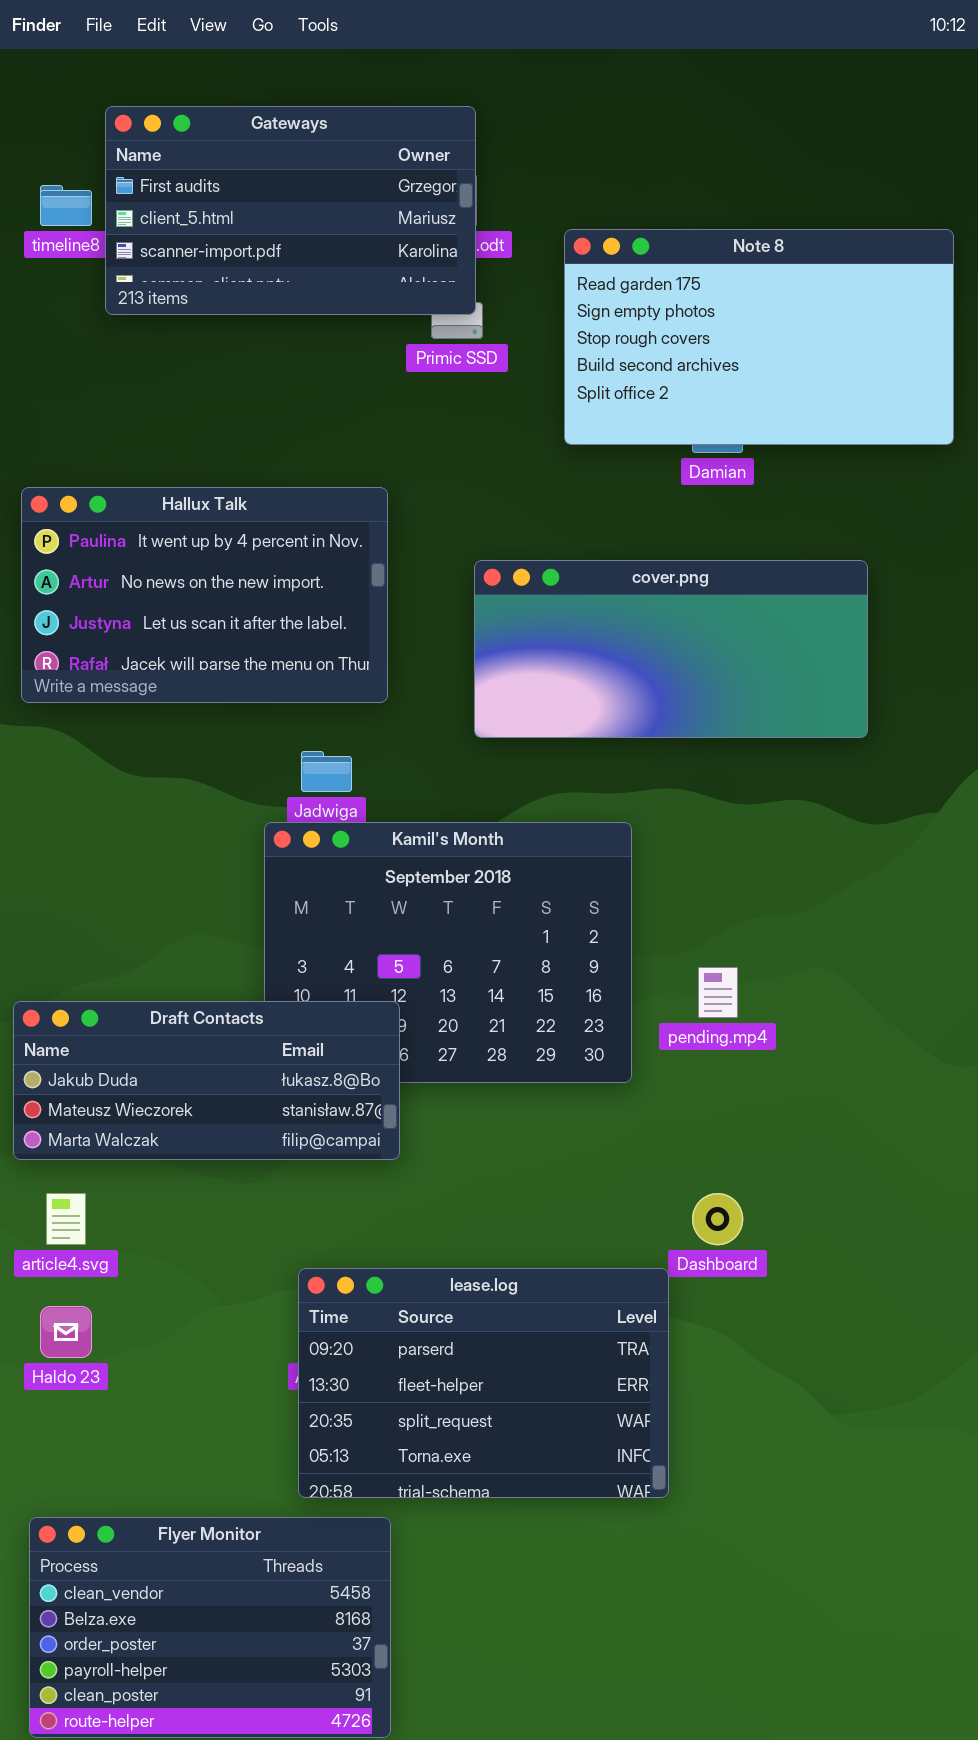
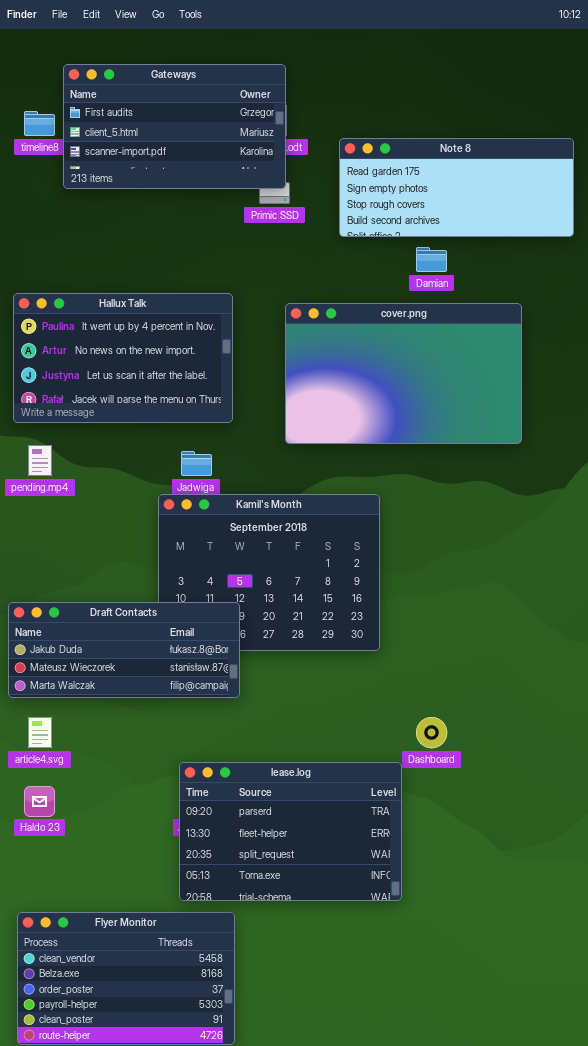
Note 8: [564,229,954,445] -> [339,138,574,237], resized
cover.png: [474,560,868,738] -> [285,303,522,444], resized
pending.mp4: [698,967,738,1018] -> [28,445,52,476], moved

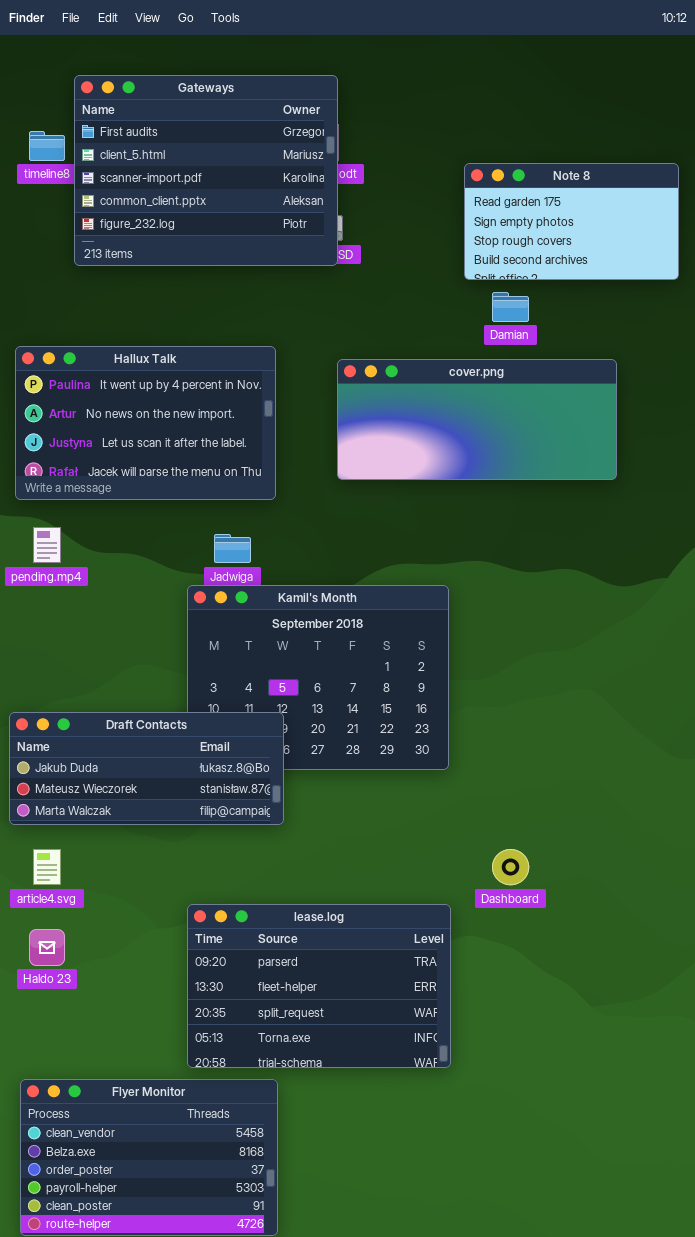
Gateways: [63,64,286,189] -> [74,75,338,266], resized
Note 8: [339,138,574,237] -> [464,163,679,280], resized
cover.png: [285,303,522,444] -> [337,359,617,480], resized
lease.log: [179,762,402,901] -> [187,904,451,1068], moved

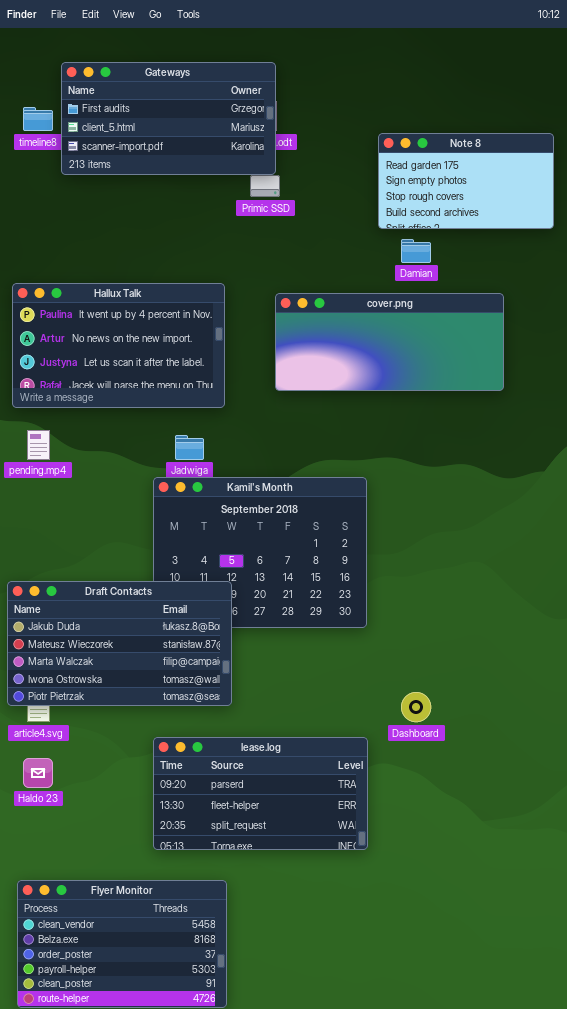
Gateways: [74,75,338,266] -> [61,62,276,175], resized
Draft Contacts: [9,712,284,825] -> [7,581,232,706], resized
lease.log: [187,904,451,1068] -> [153,737,368,850], resized

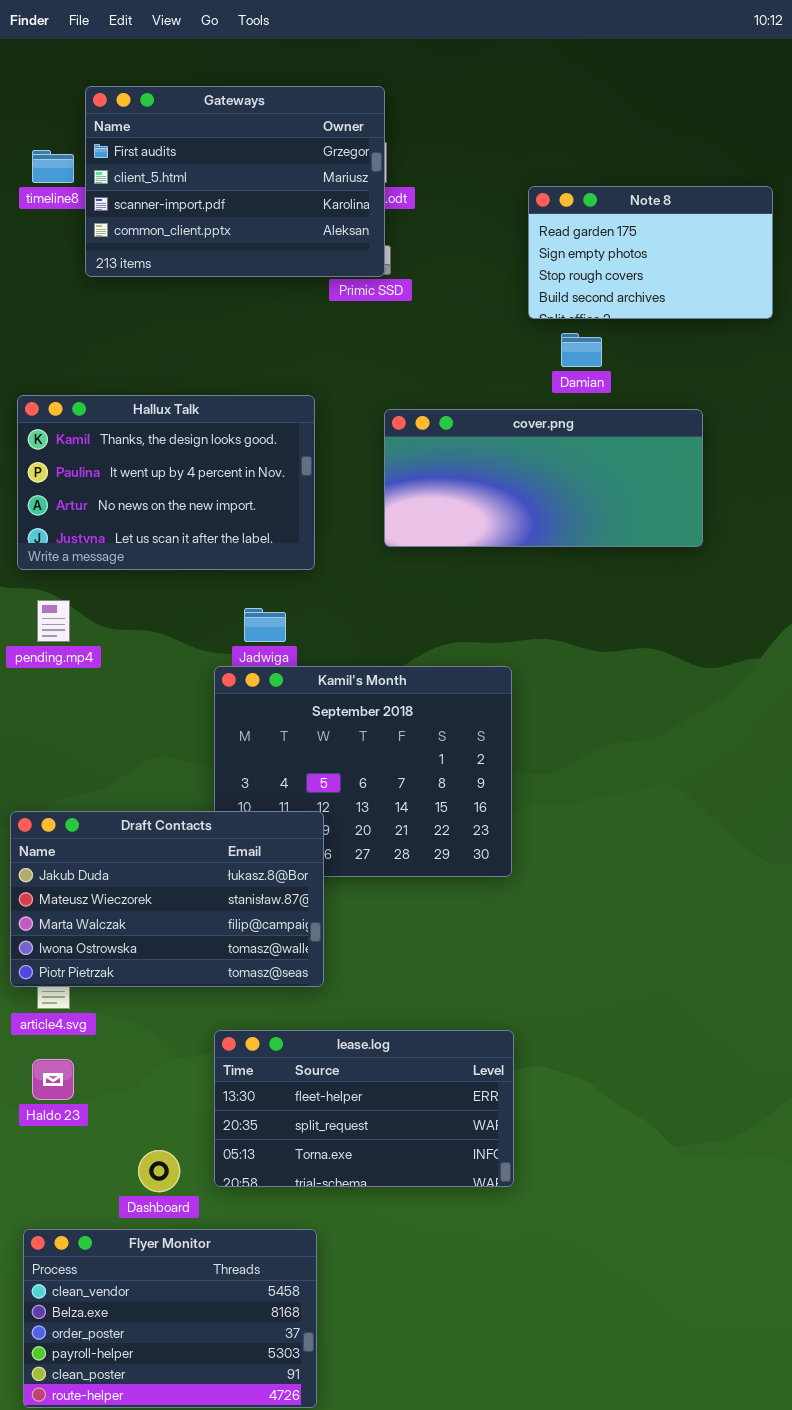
Gateways: [61,62,276,175] -> [85,86,385,277], resized
Hallux Talk: [12,283,225,408] -> [17,395,315,570], scrolled up 1 row
Dashboard: [401,692,431,722] -> [138,1150,180,1192], moved
lease.log: [153,737,368,850] -> [214,1030,514,1187], scrolled down 1 row

